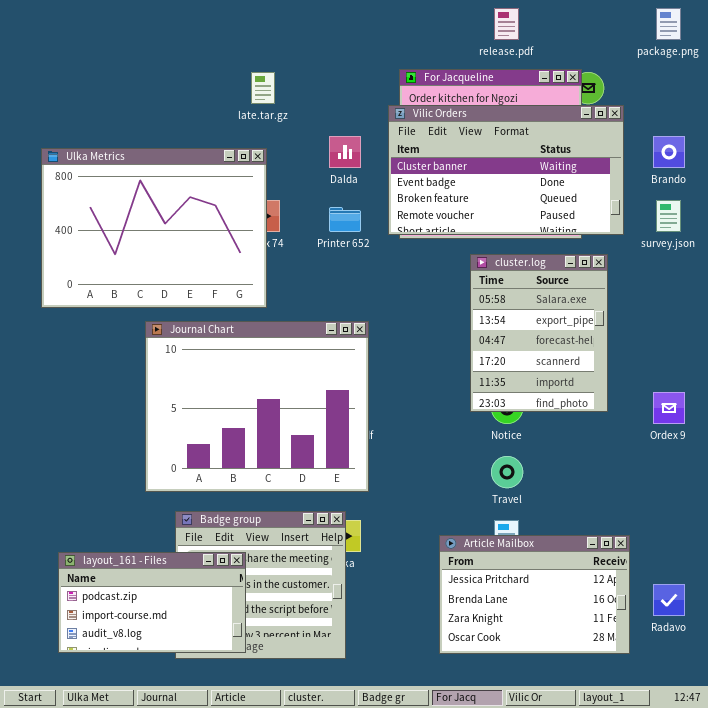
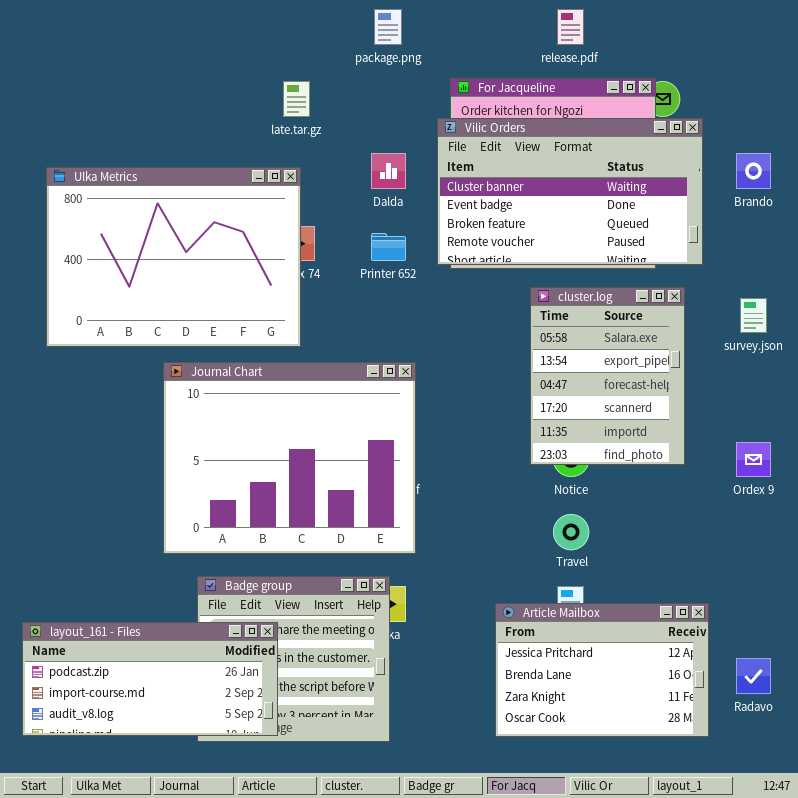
package.png: [656,8,681,40] -> [374,9,402,45], moved
survey.json: [656,200,681,232] -> [740,298,767,333], moved
layout_161 - Files: [58,552,246,653] -> [22,622,278,736], resized

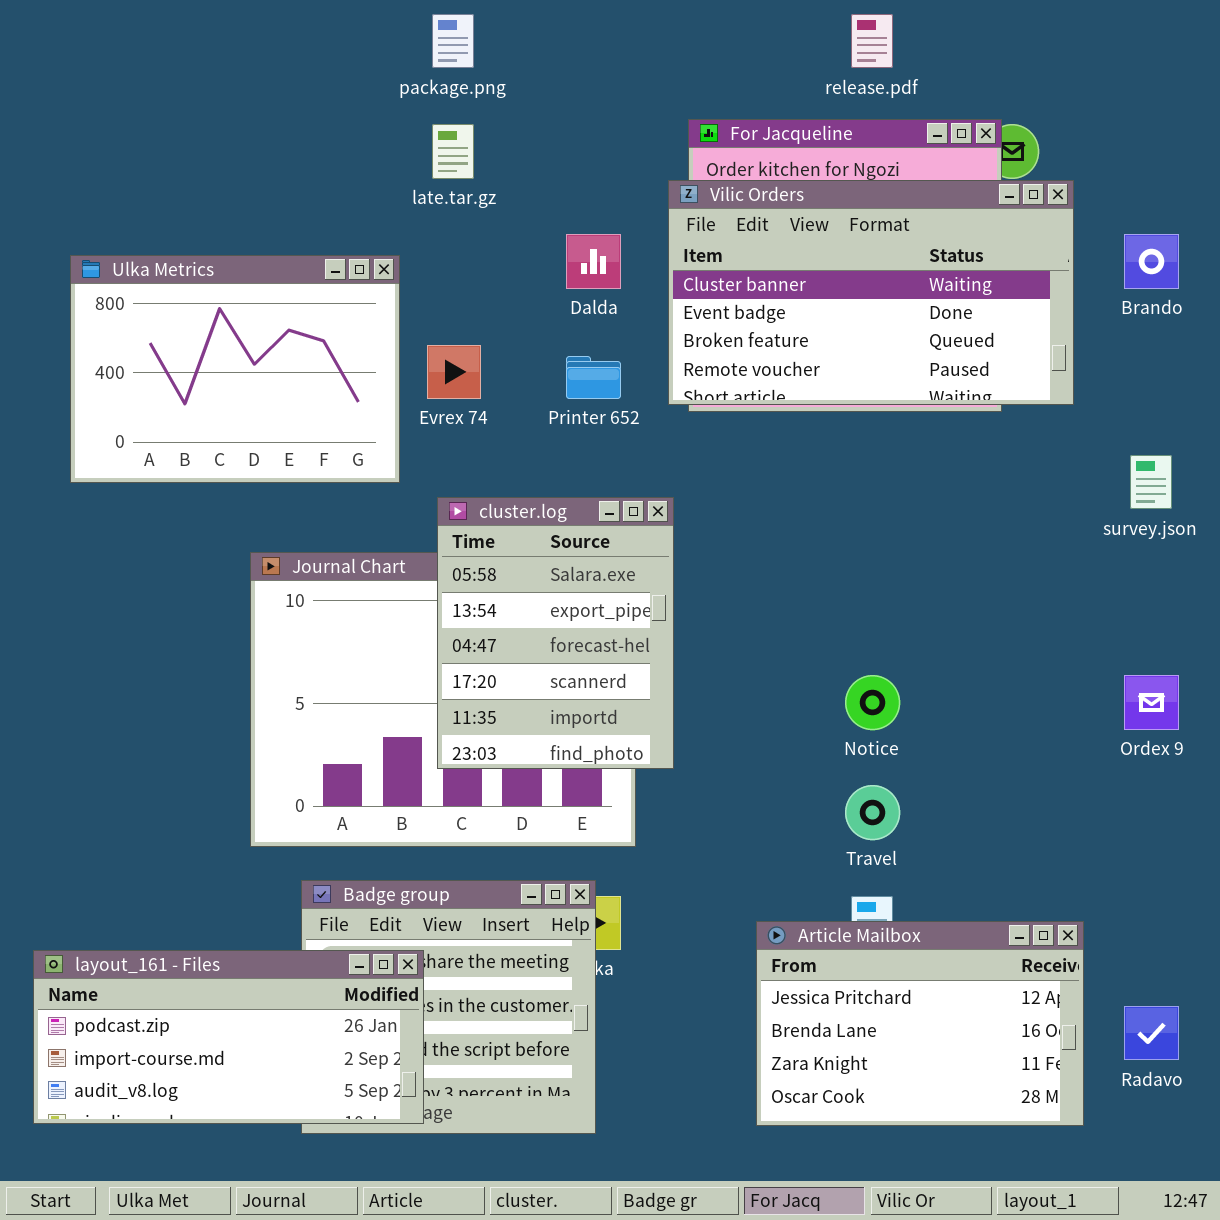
package.png: [374,9,402,45] -> [432,14,474,68], moved
Ulka Metrics: [46,167,301,347] -> [70,255,400,483], resized
cluster.log: [530,287,685,465] -> [437,497,674,769], moved

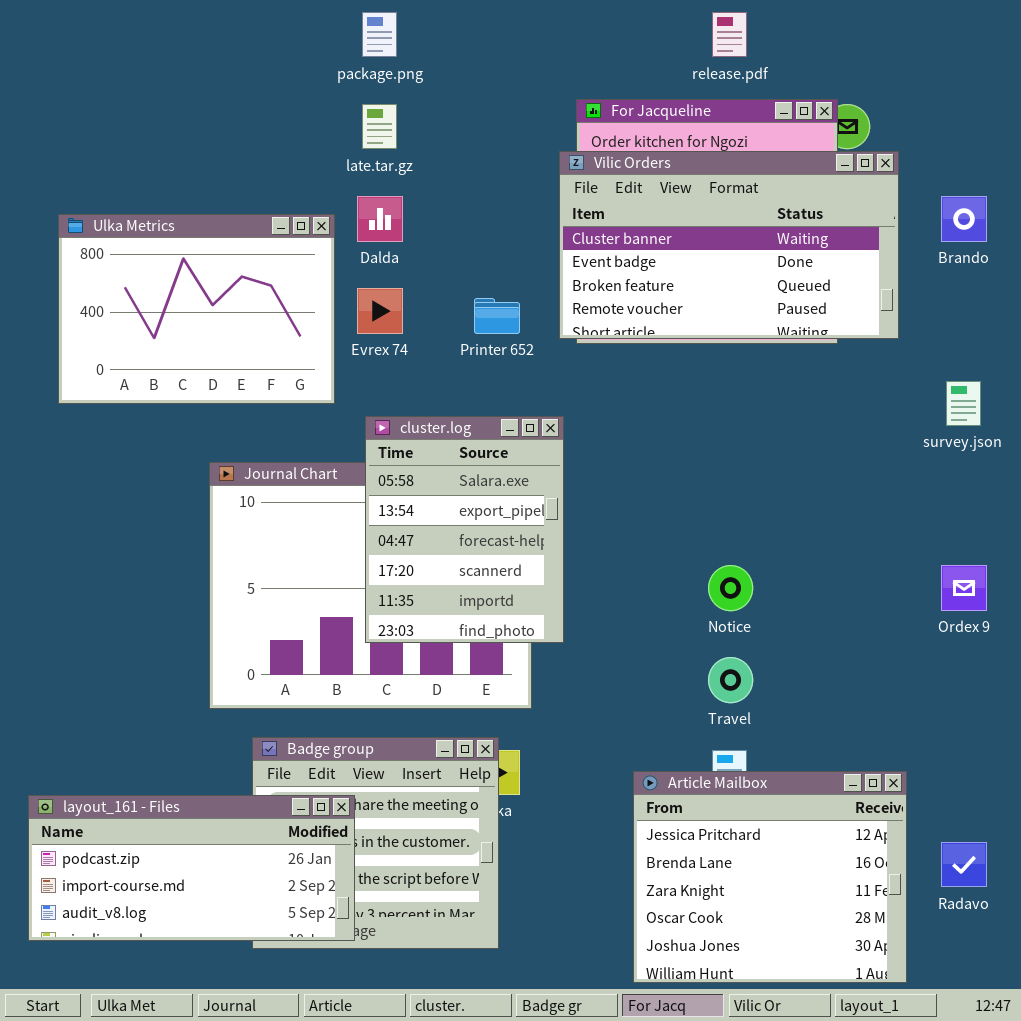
Dalda: [566,234,621,289] -> [357,196,403,242], moved
Article Mailbox: [756,921,1084,1126] -> [633,771,907,983], resized

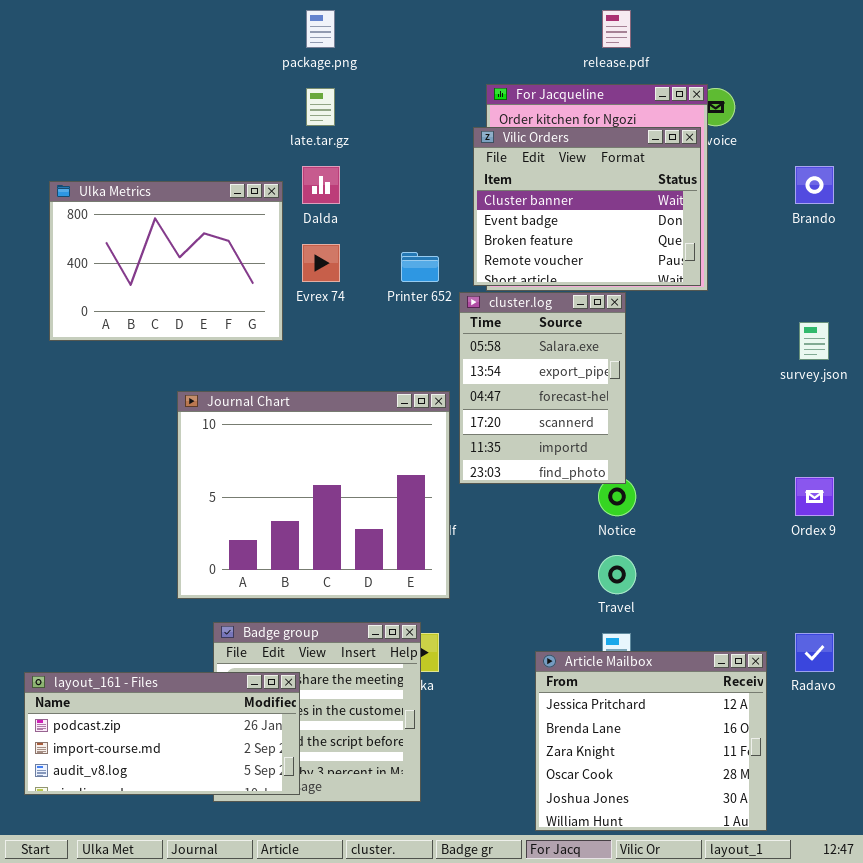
Vilic Orders: [559,151,899,339] -> [473,127,701,286], resized
cluster.log: [365,416,564,643] -> [459,292,626,484], moved
Radavo: [941,842,987,887] -> [795,633,834,672], moved

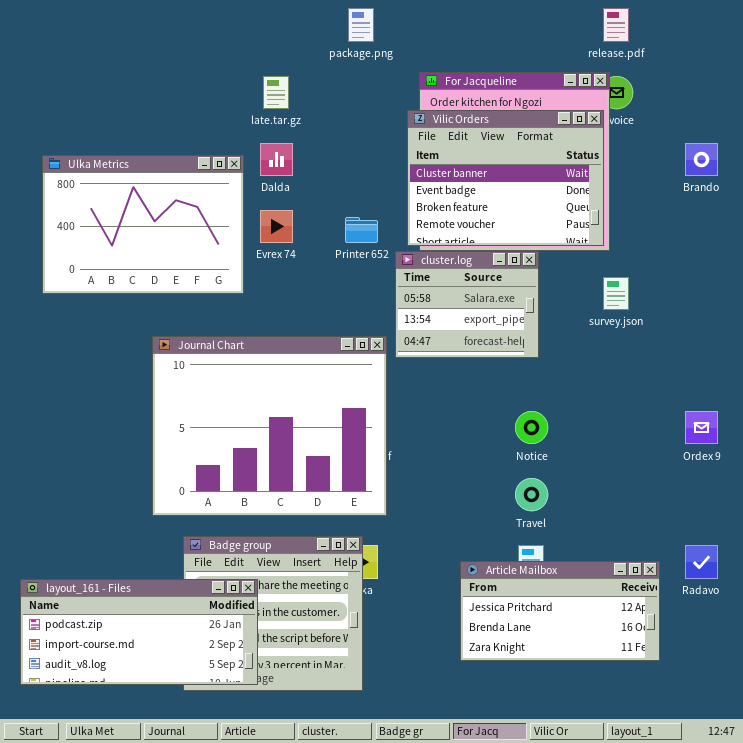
package.png: [306,10,335,48] -> [348,8,374,42], moved
release.pdf: [602,10,631,48] -> [603,8,629,42], moved
cluster.log: [459,292,626,484] -> [395,251,539,358], resized
survey.json: [799,322,829,360] -> [603,277,629,310], moved
Article Mailbox: [535,651,767,831] -> [460,561,660,661], resized

